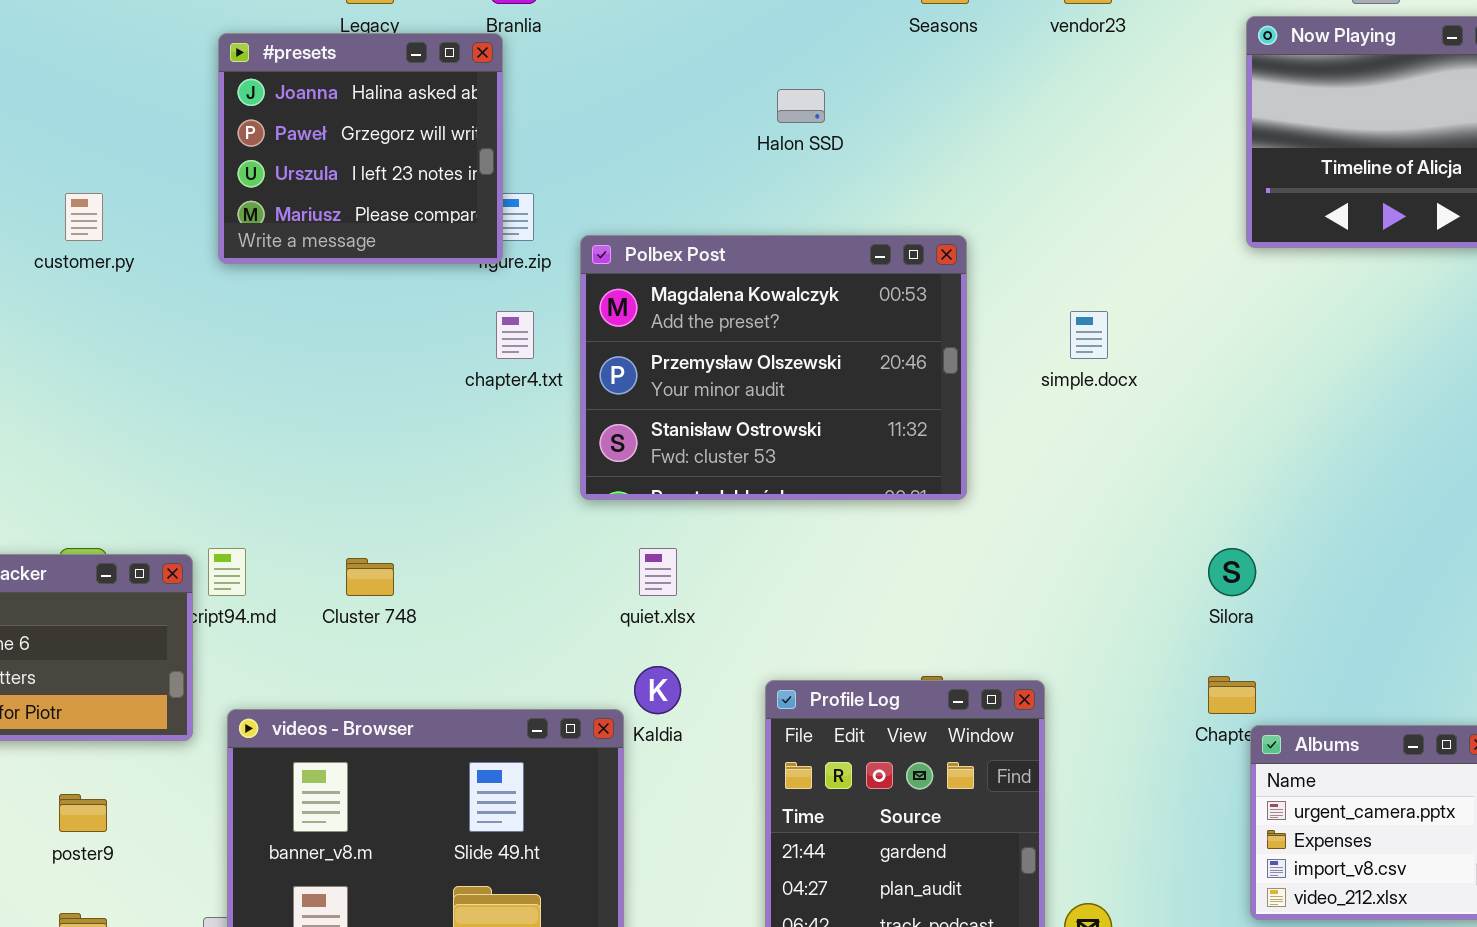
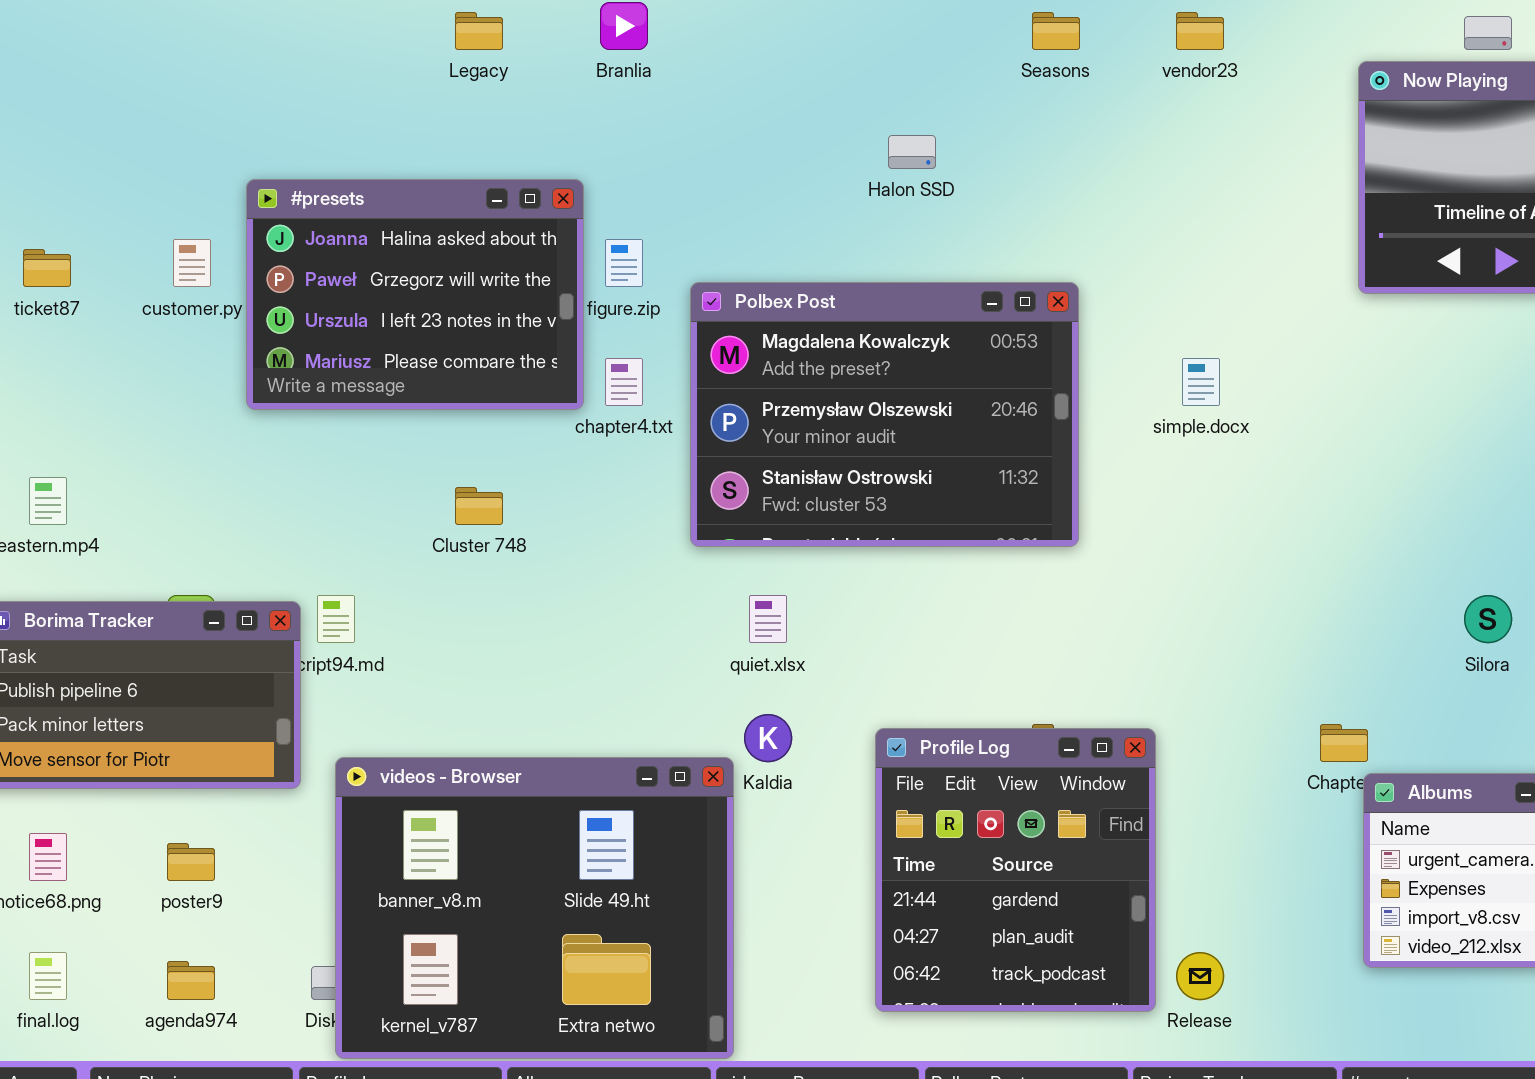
#presets: [218,33,503,264] -> [246,179,584,410], moved, resized
Silora: [1208,548,1256,596] -> [1464,595,1512,643], moved
Cluster 748: [346,558,394,596] -> [455,487,503,525], moved

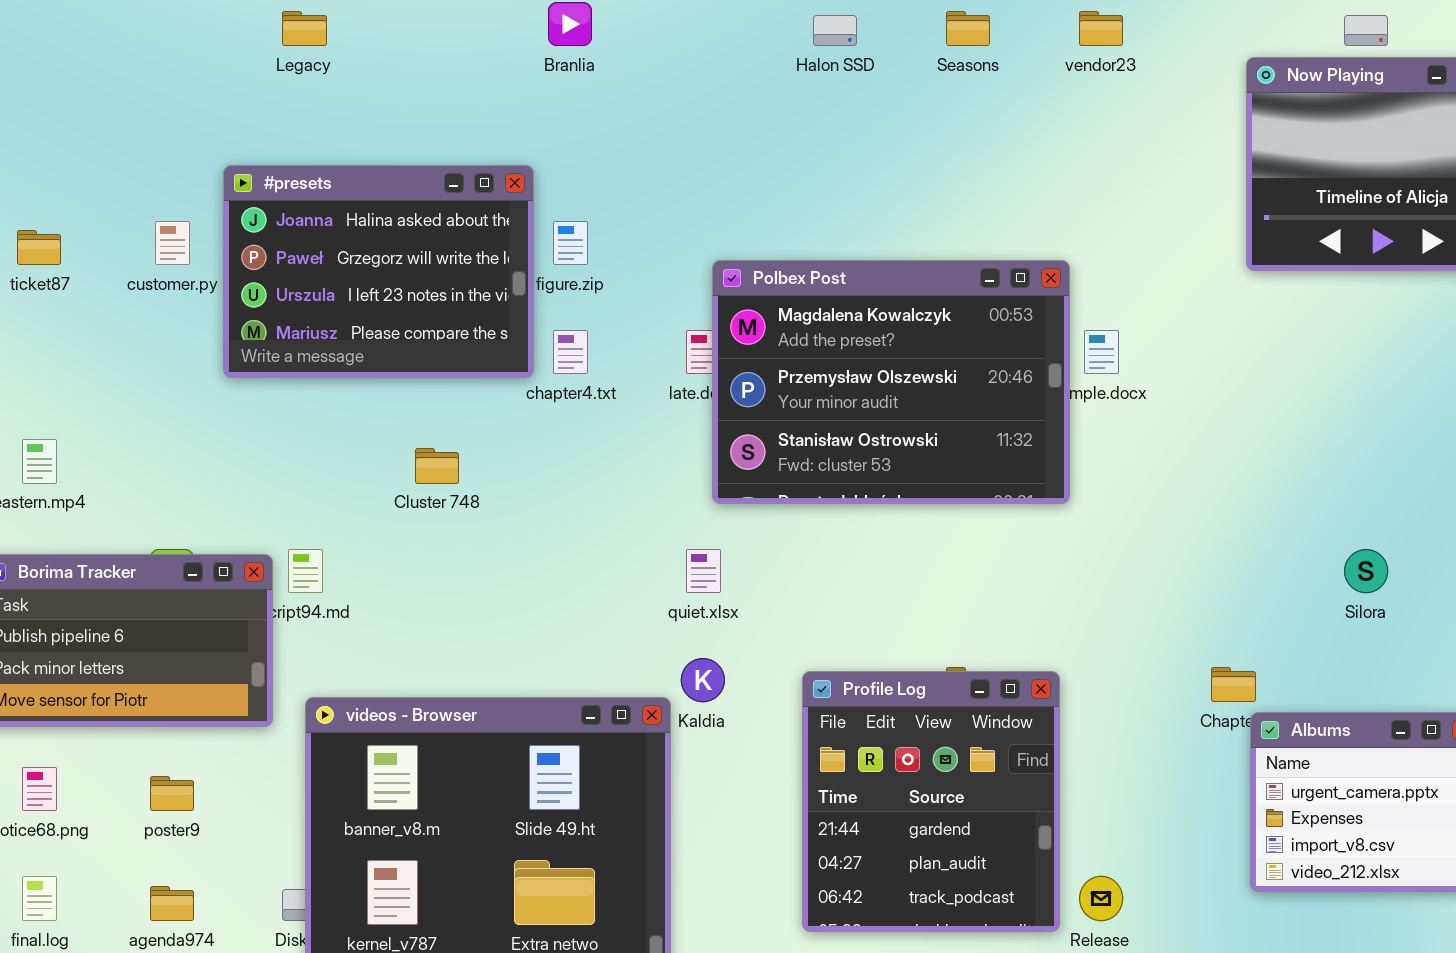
Legacy: [455,12,503,50] -> [282,11,327,46], moved
Halon SSD: [888,135,936,169] -> [813,15,857,46], moved
Polbex Post: [690,282,1079,547] -> [712,260,1070,504], moved

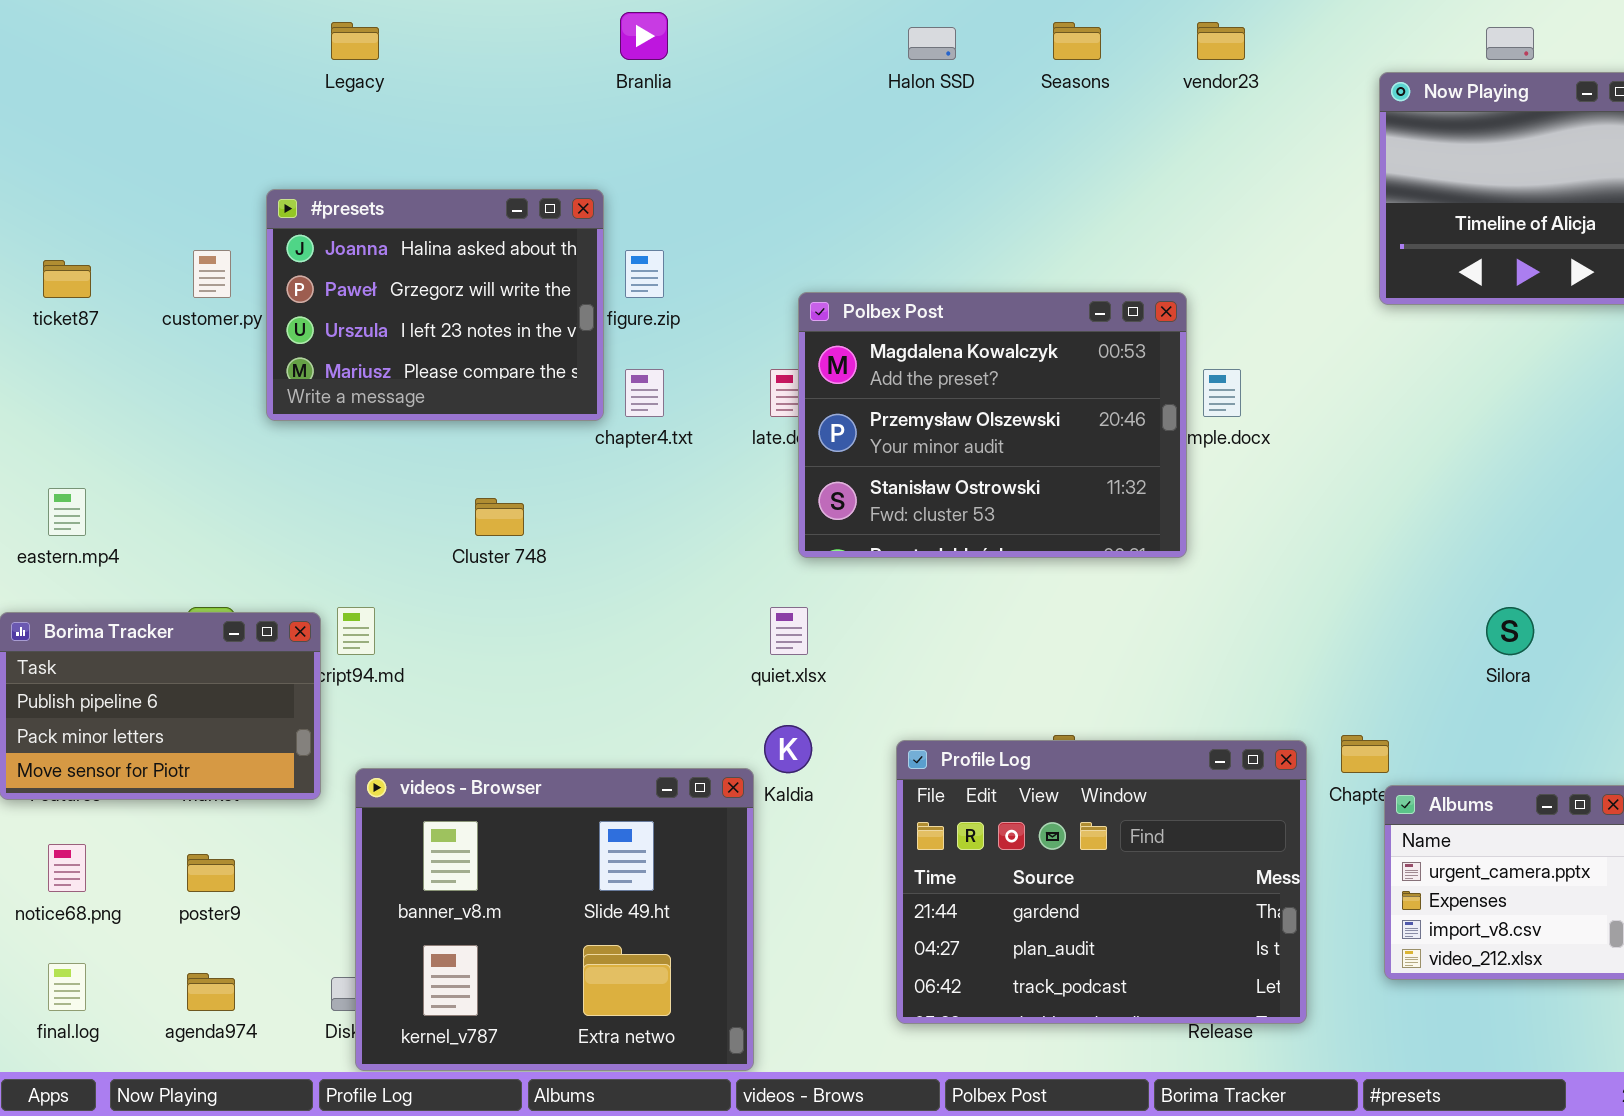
Profile Log: [802,671,1060,932] -> [896,740,1307,1024], resized

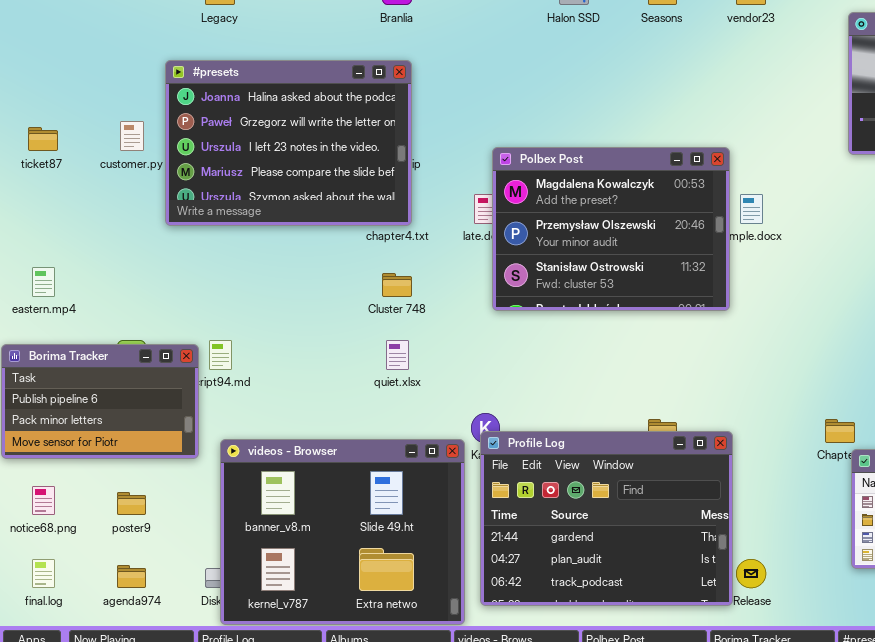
#presets: [266,189,604,421] -> [165,60,412,226], resized
Cluster 748: [475,498,524,536] -> [382,273,412,297], moved
quiet.xlsx: [770,607,808,655] -> [386,340,409,370], moved
Profile Log: [896,740,1307,1024] -> [480,431,733,606], moved

